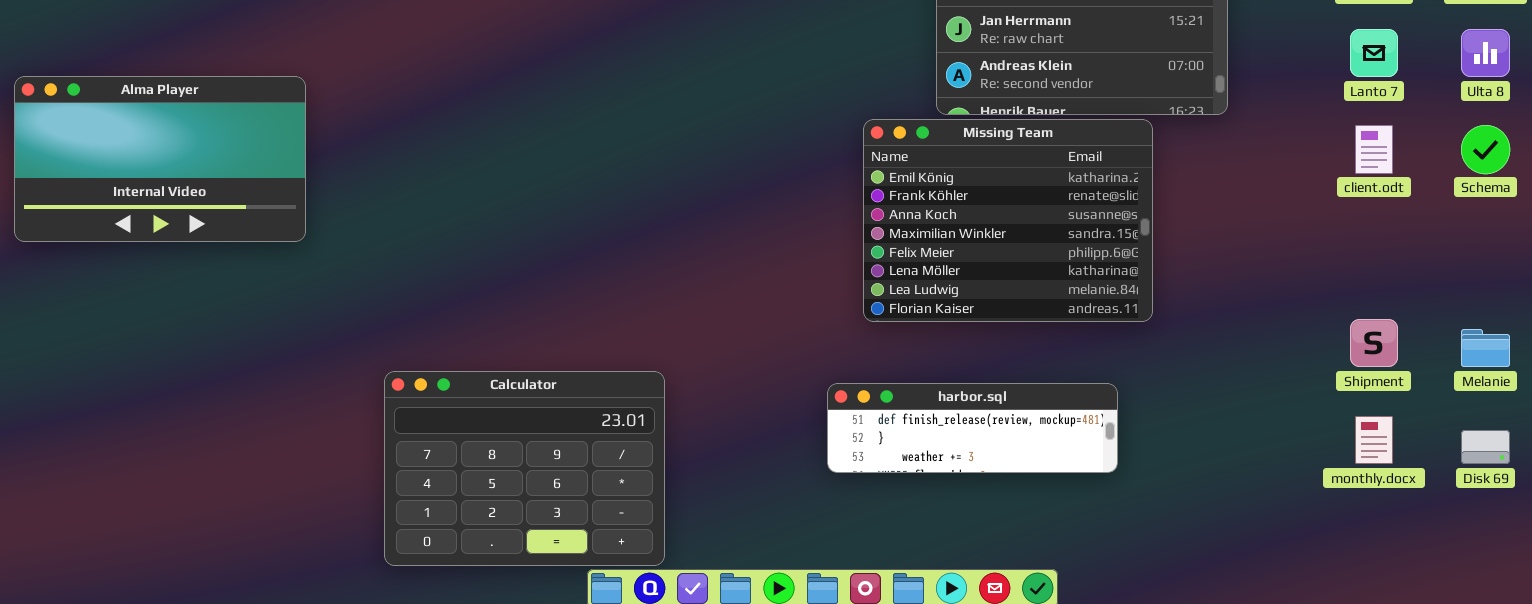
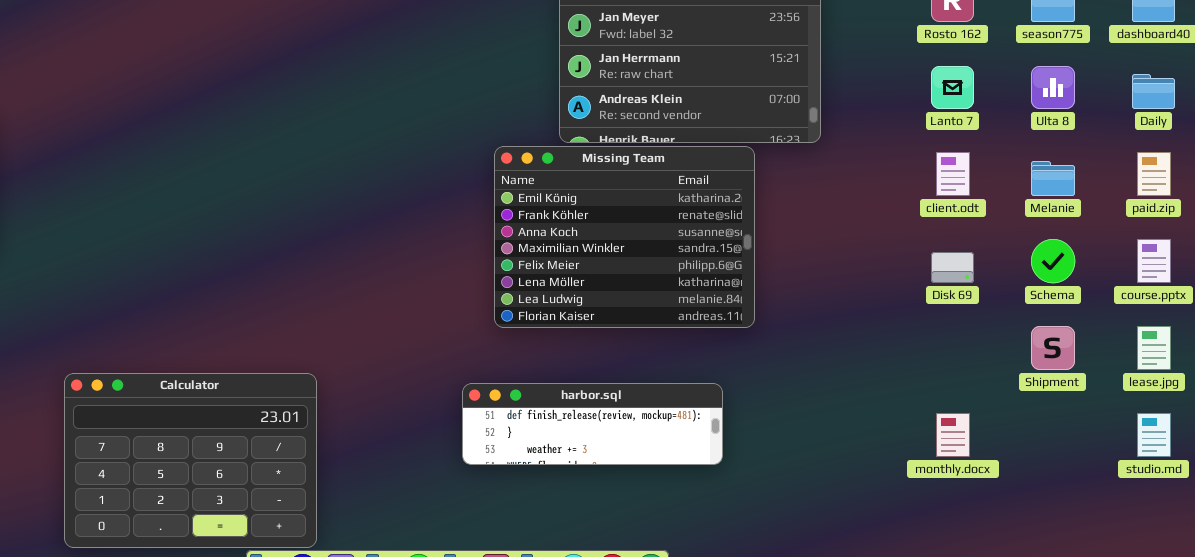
Schema: [1461,125,1510,174] -> [1031,239,1075,283], moved
Shipment: [1350,319,1398,367] -> [1031,326,1075,370], moved
Melanie: [1461,329,1510,367] -> [1031,161,1075,196], moved
Disk 69: [1461,430,1510,464] -> [931,252,974,283], moved

